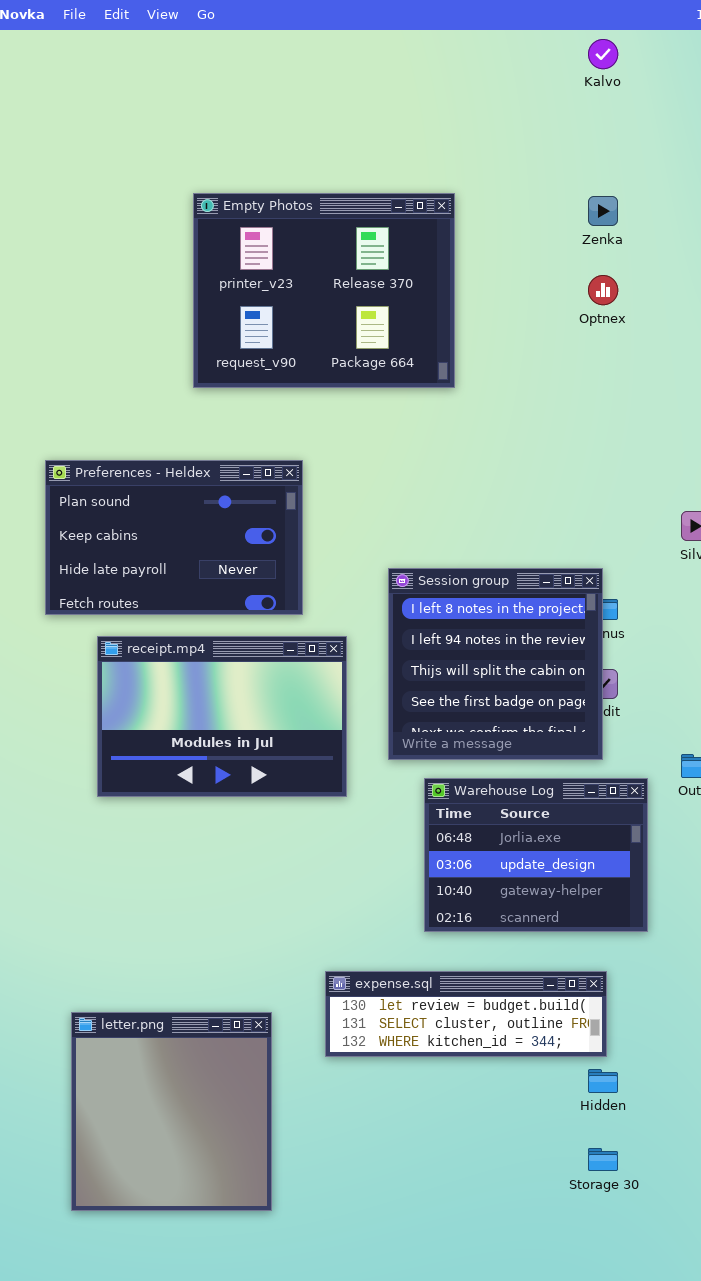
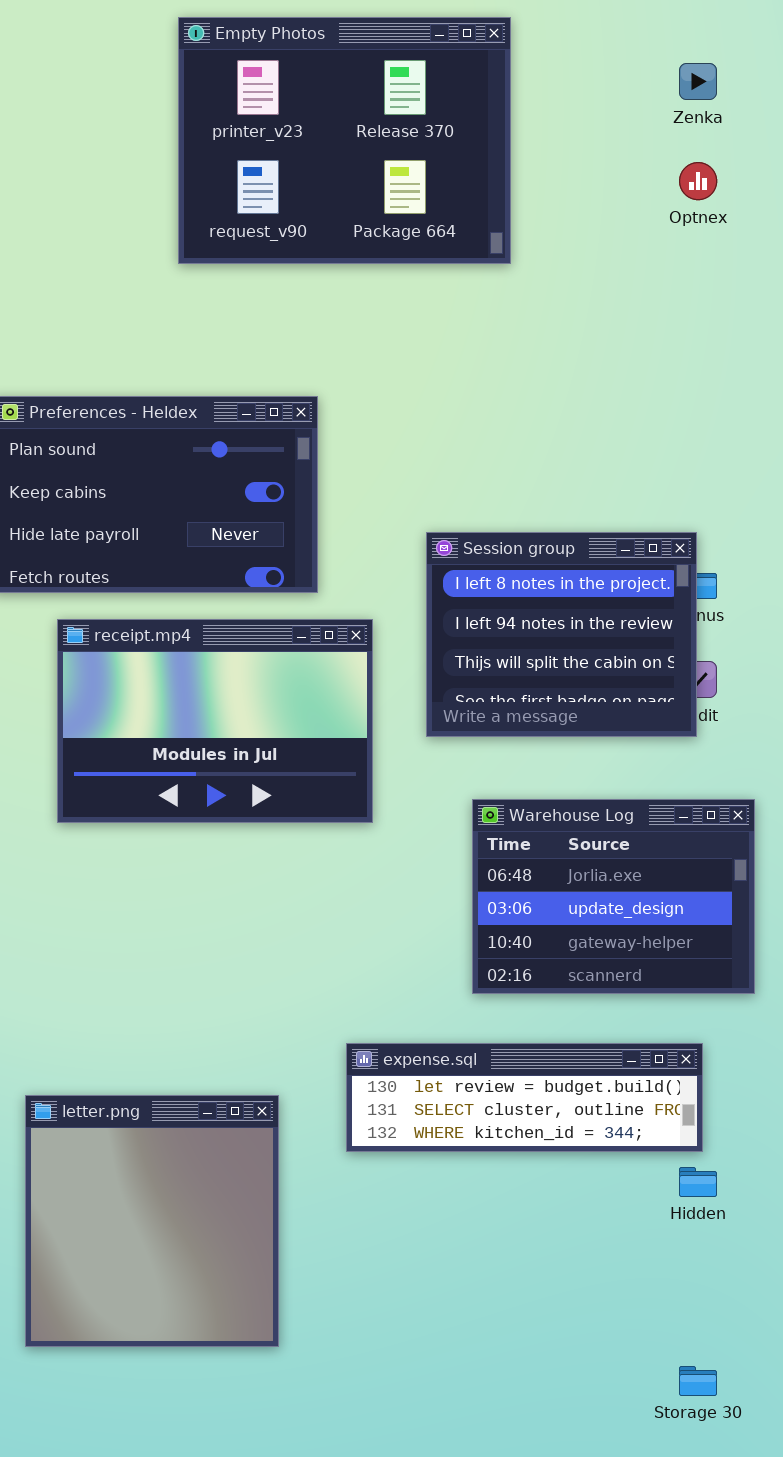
Empty Photos: [193,193,455,388] -> [178,17,511,264], moved
Session group: [388,568,603,760] -> [426,532,697,737], resized
Storage 30: [588,1148,618,1171] -> [679,1366,717,1396], moved

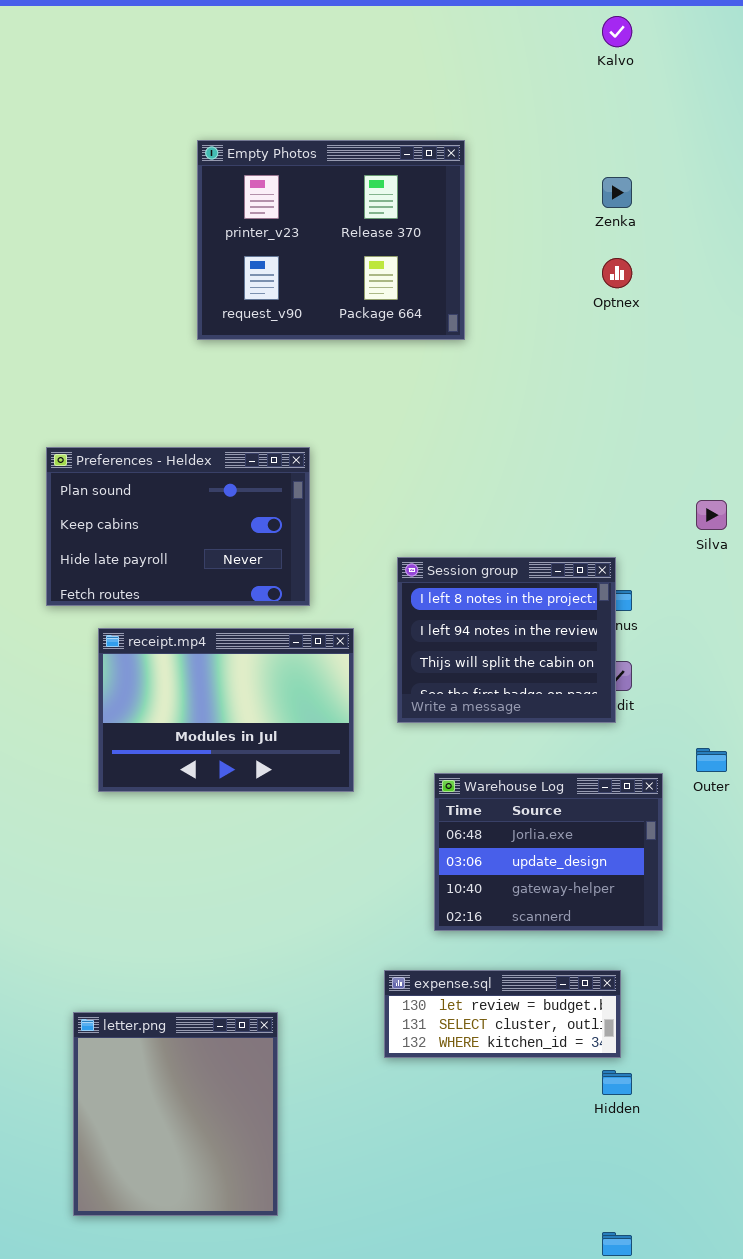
expense.sql: [346,1043,703,1152] -> [384,970,621,1058], resized

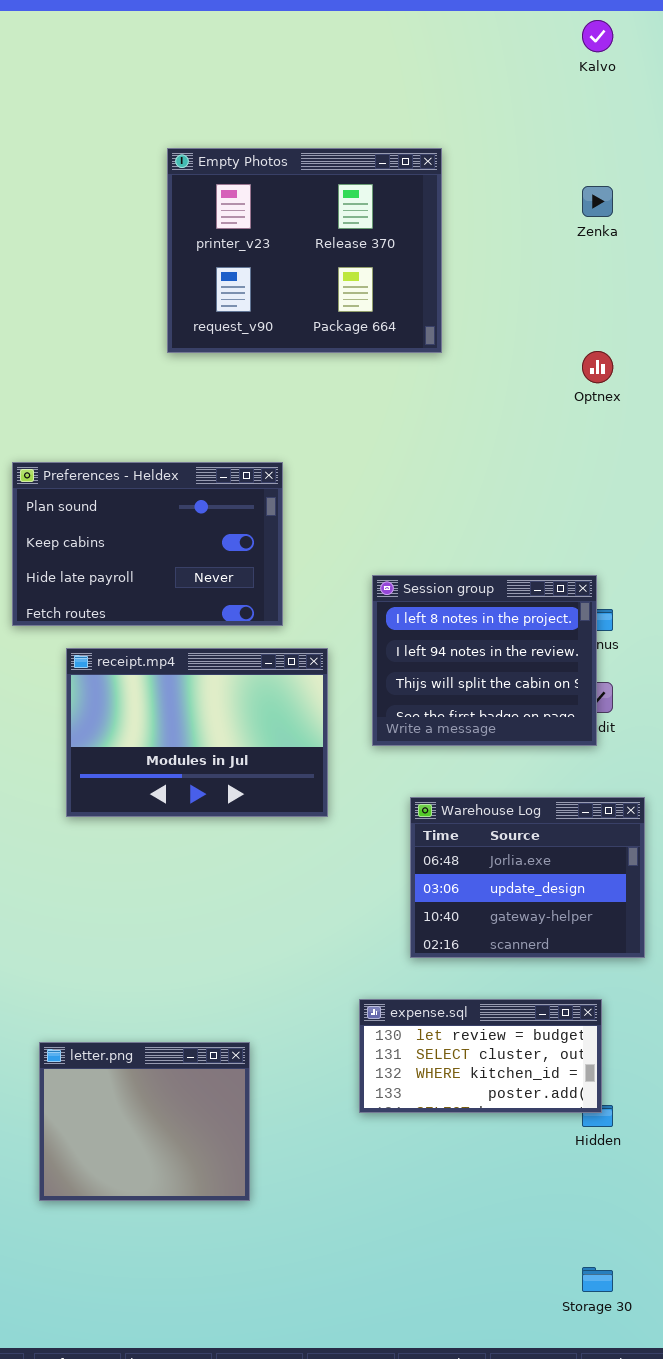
Optnex: [602,258,632,288] -> [582,351,613,383], moved
expense.sql: [384,970,621,1058] -> [359,999,602,1113], resized
letter.png: [73,1012,278,1216] -> [39,1042,250,1201], resized

